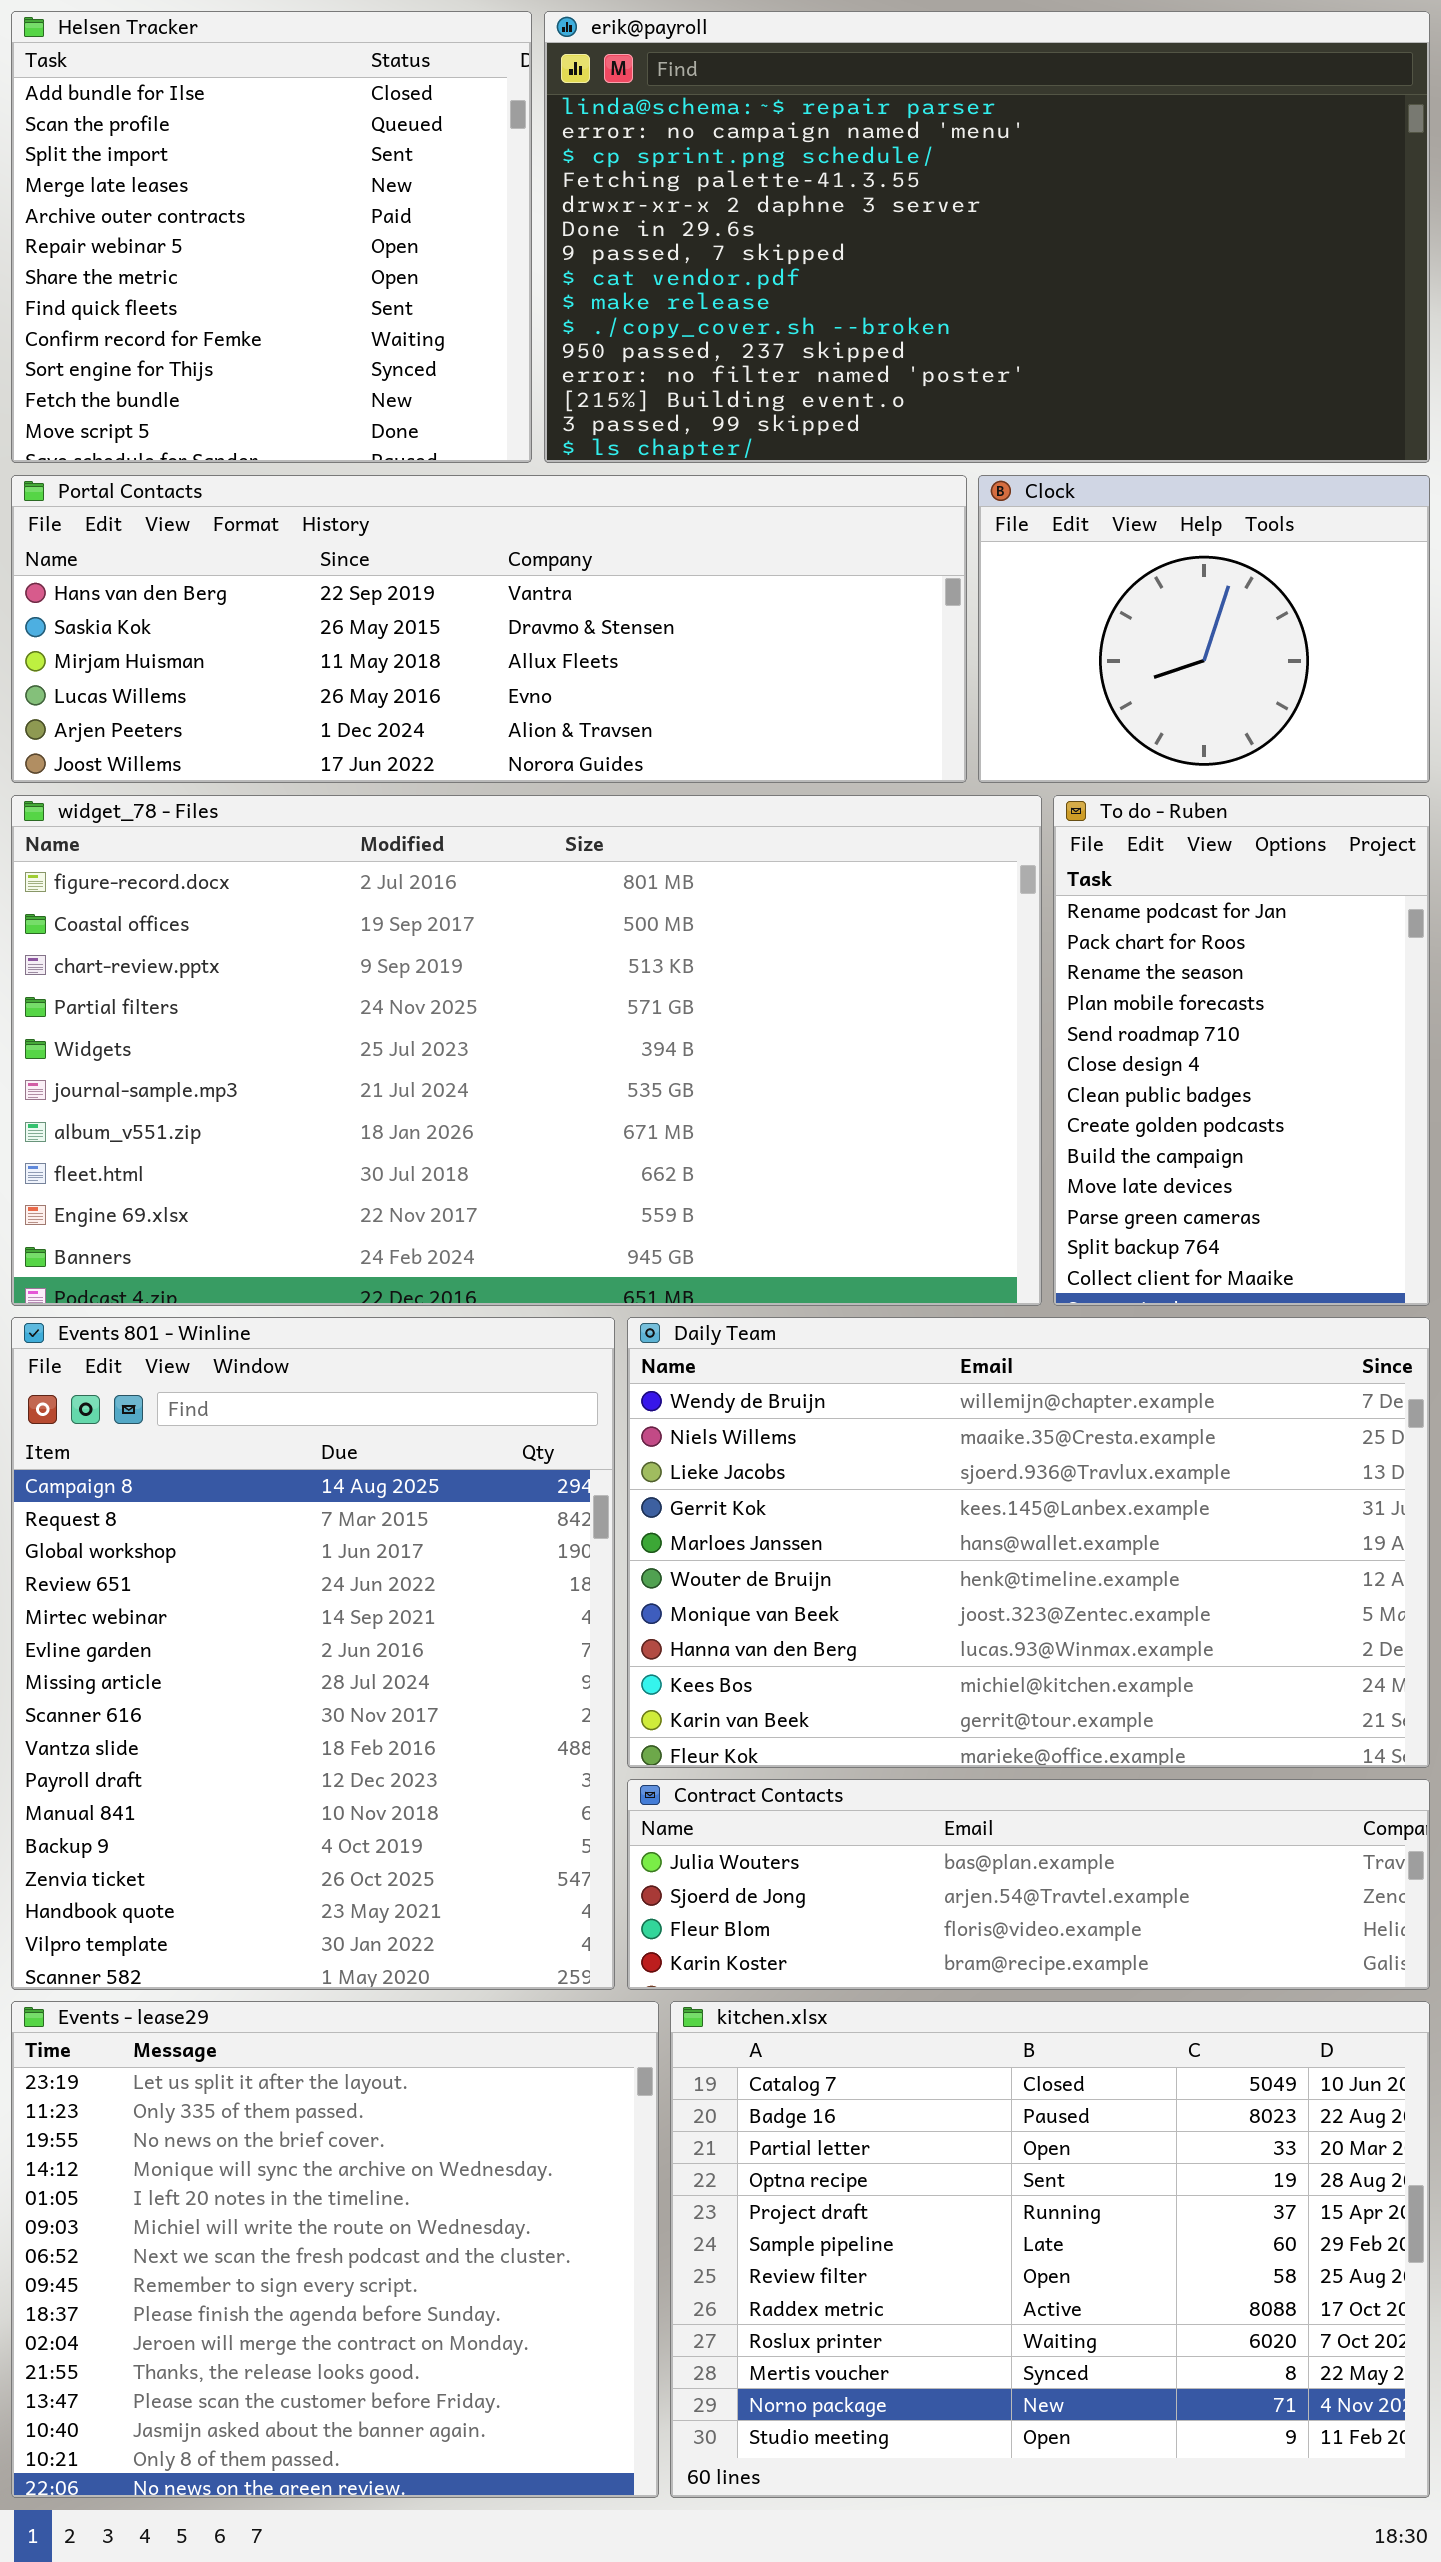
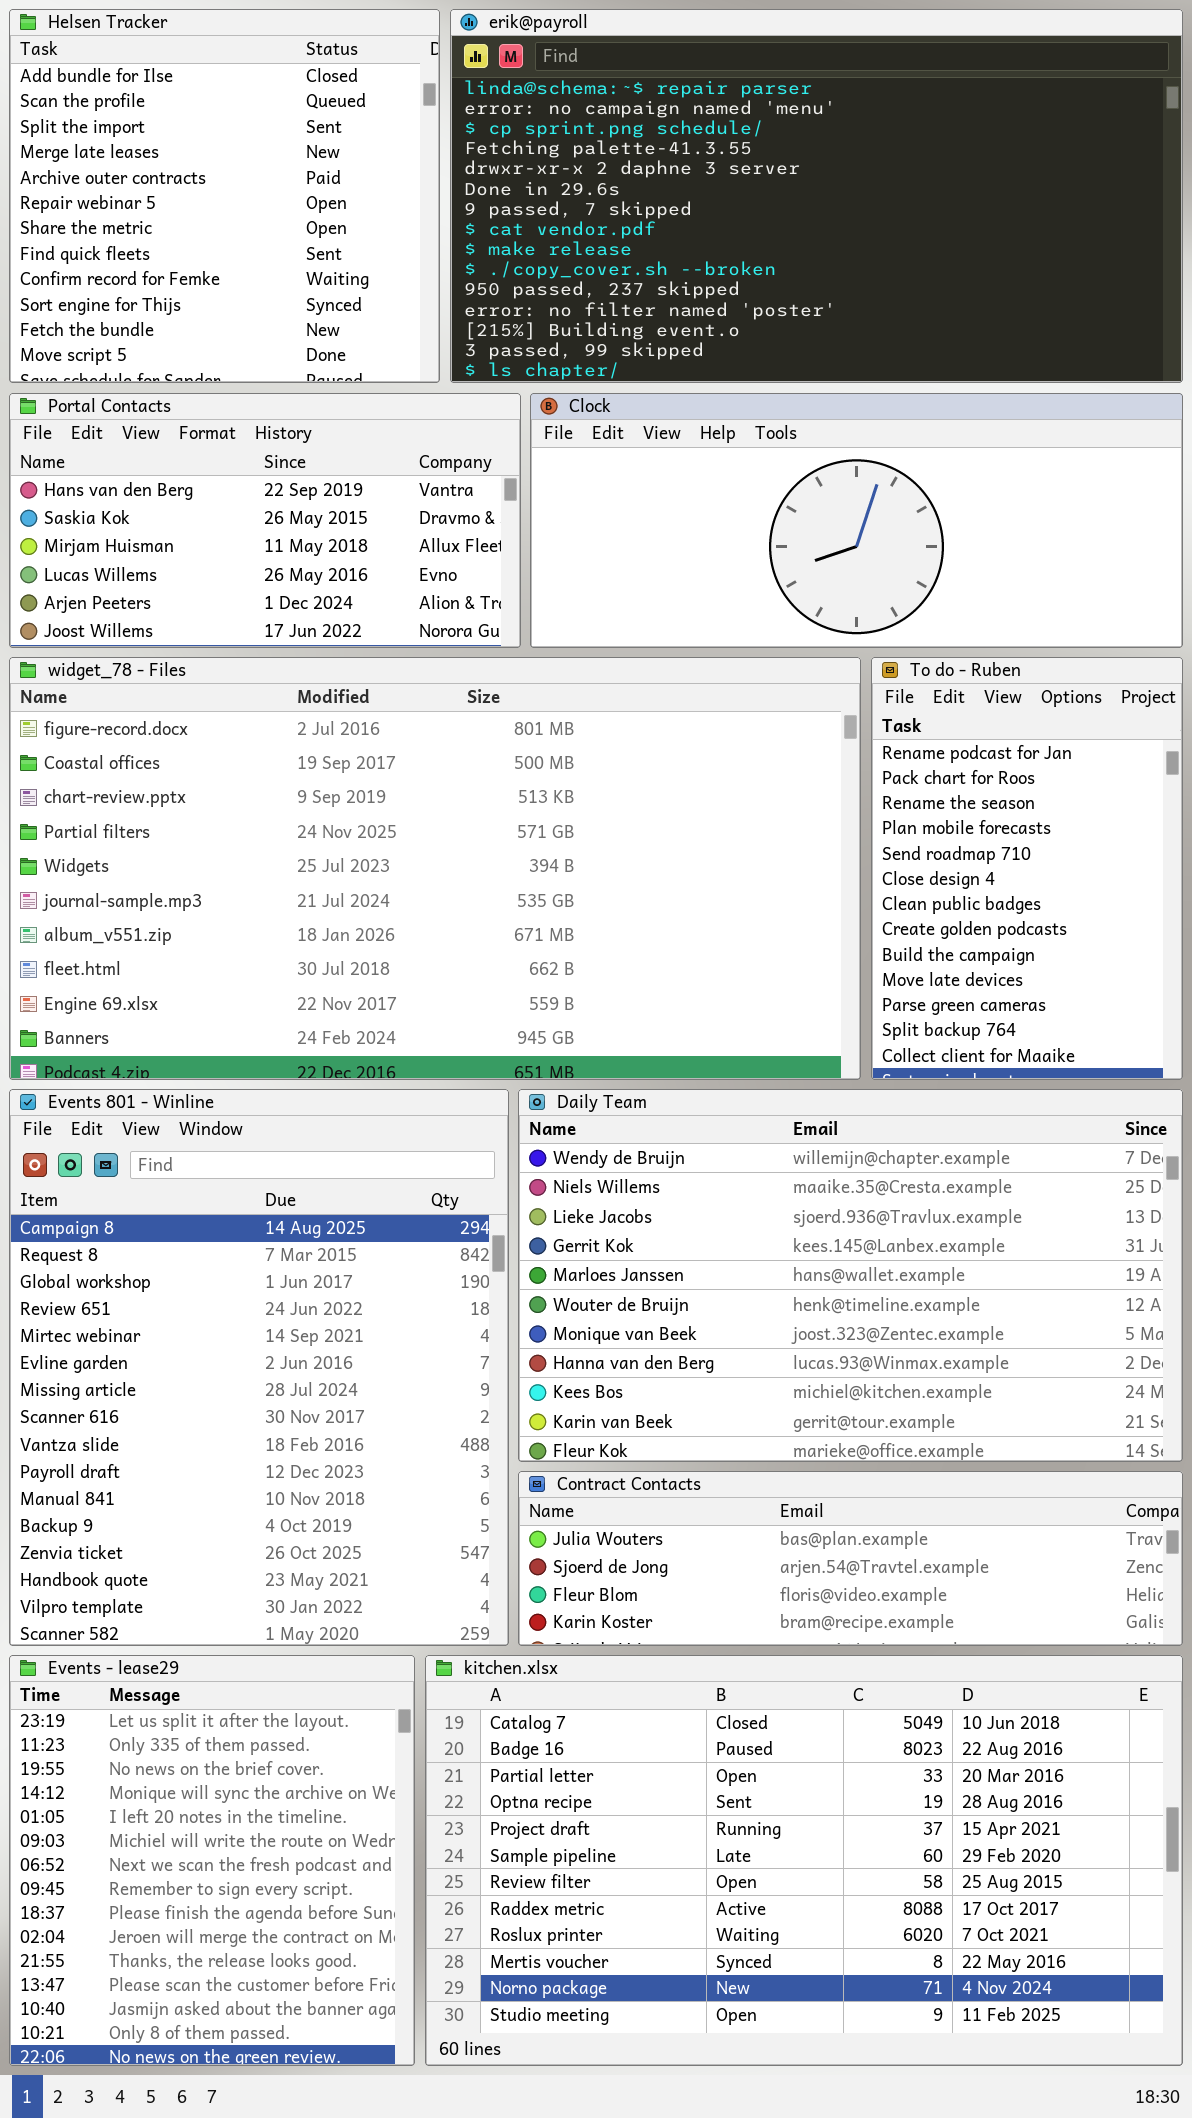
Portal Contacts: [11,475,967,783] -> [9,393,521,648], resized
Clock: [978,475,1430,783] -> [530,393,1183,648], resized
Events - lease29: [11,2001,659,2498] -> [9,1655,415,2066], resized
kitchen.xlsx: [670,2001,1430,2498] -> [425,1655,1183,2066], resized

